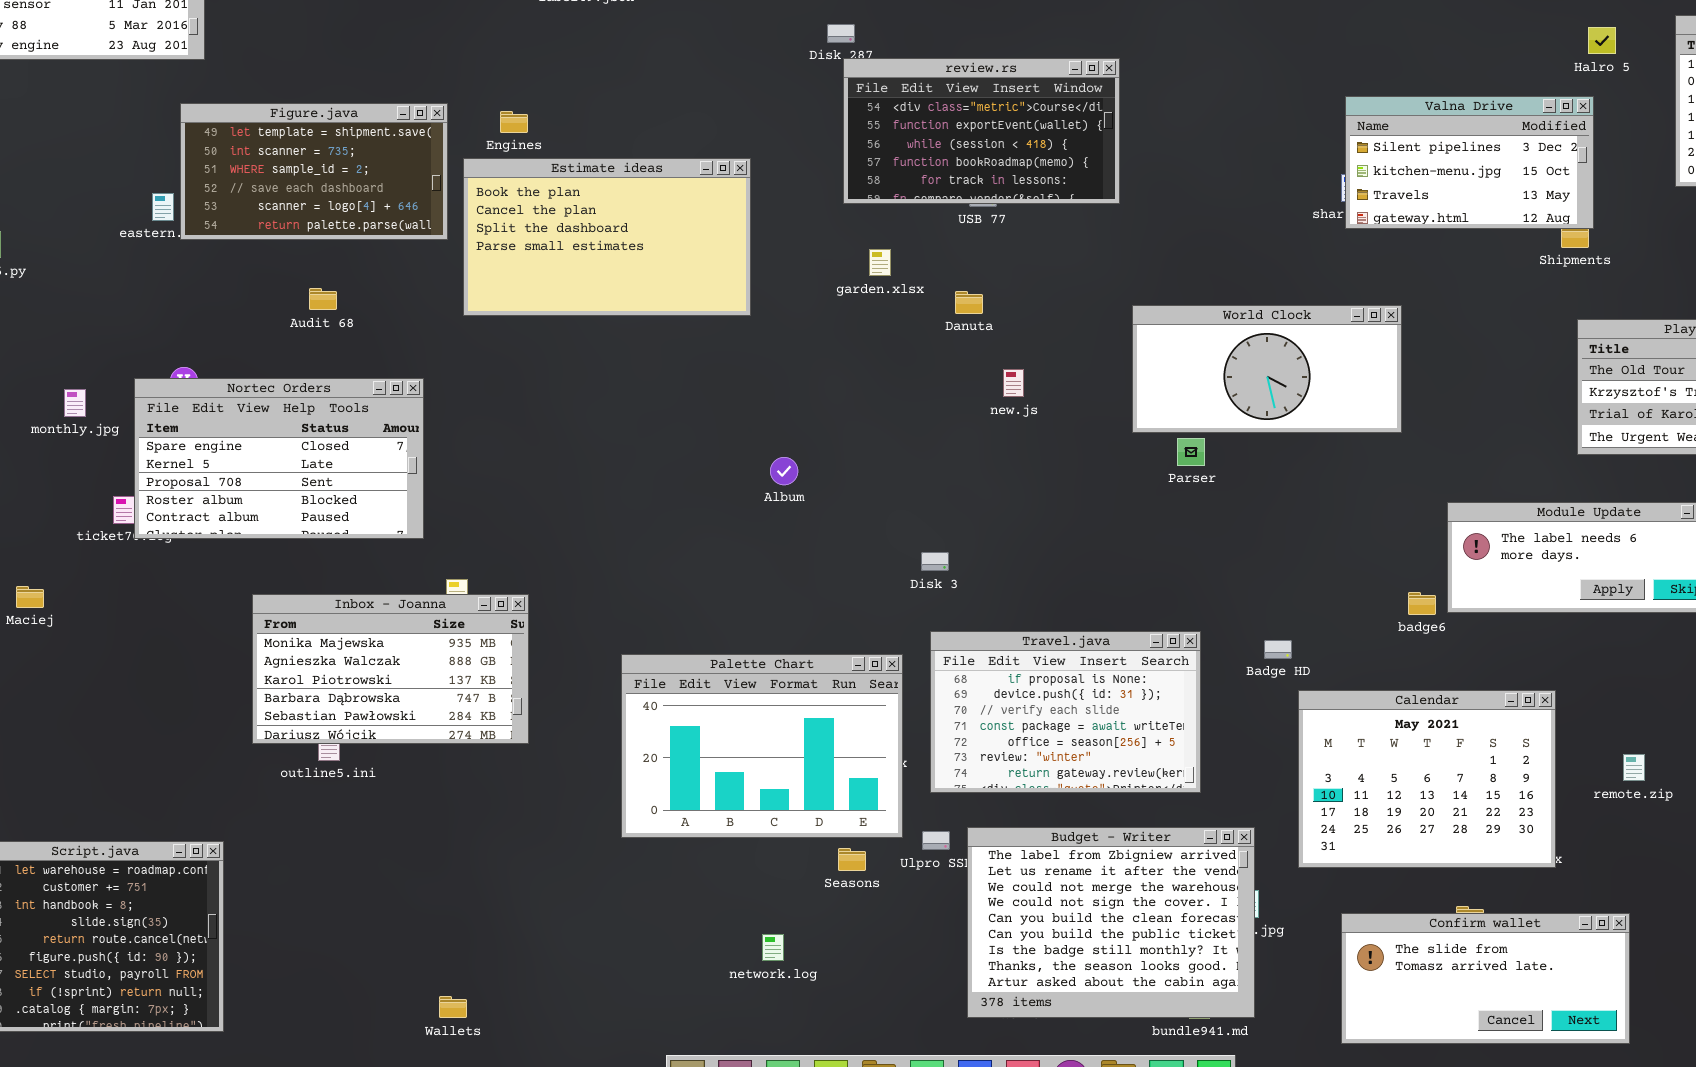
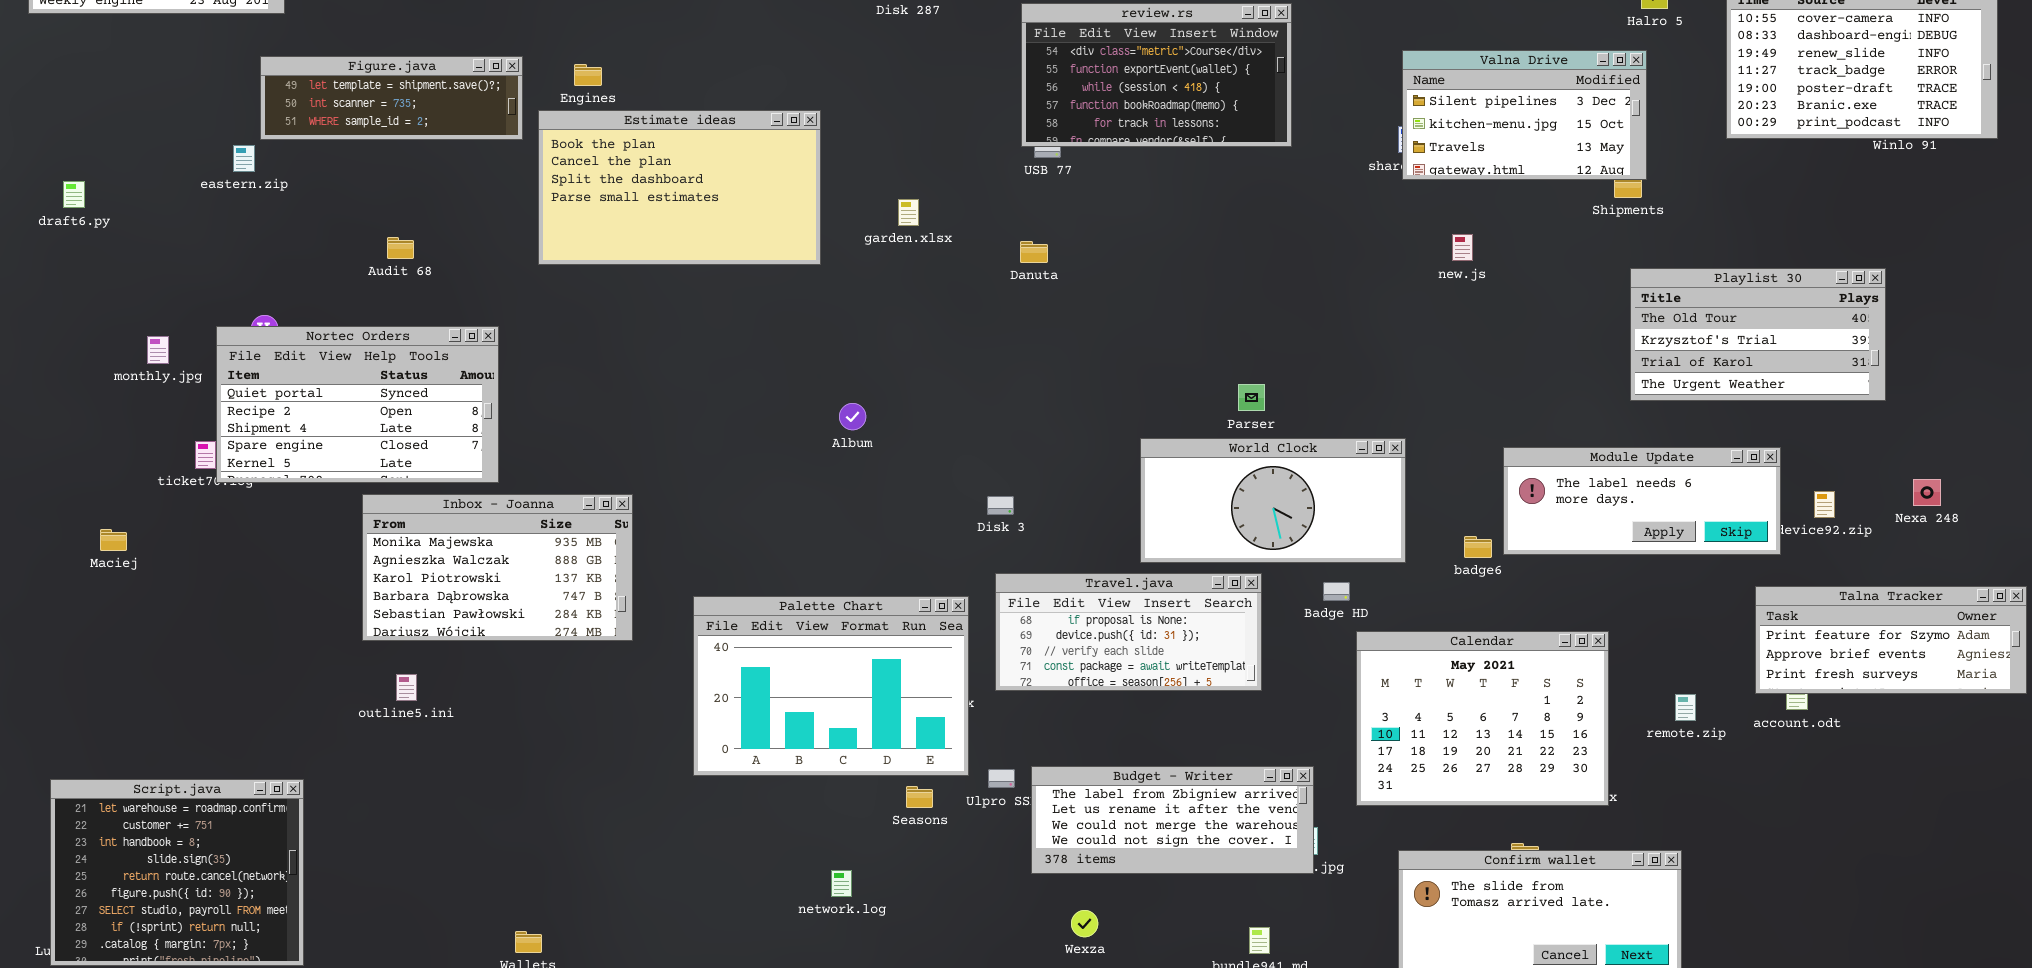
review.rs: [843,58,1120,204] -> [1021,3,1292,147], moved
Figure.java: [180,103,448,240] -> [260,56,523,140], resized
garden.xlsx: [869,249,891,276] -> [898,199,919,226], moved
World Clock: [1132,305,1402,433] -> [1140,438,1406,563], moved
new.js: [1003,369,1024,397] -> [1452,234,1473,261], moved
Nortec Orders: [134,378,424,539] -> [216,326,499,483], scrolled up 3 rows
Inbox - Joanna: [252,594,529,744] -> [362,494,633,641], moved
Travel.java: [930,631,1201,793] -> [995,573,1262,691], resized
Budget - Writer: [967,827,1255,1018] -> [1031,766,1314,874], resized

